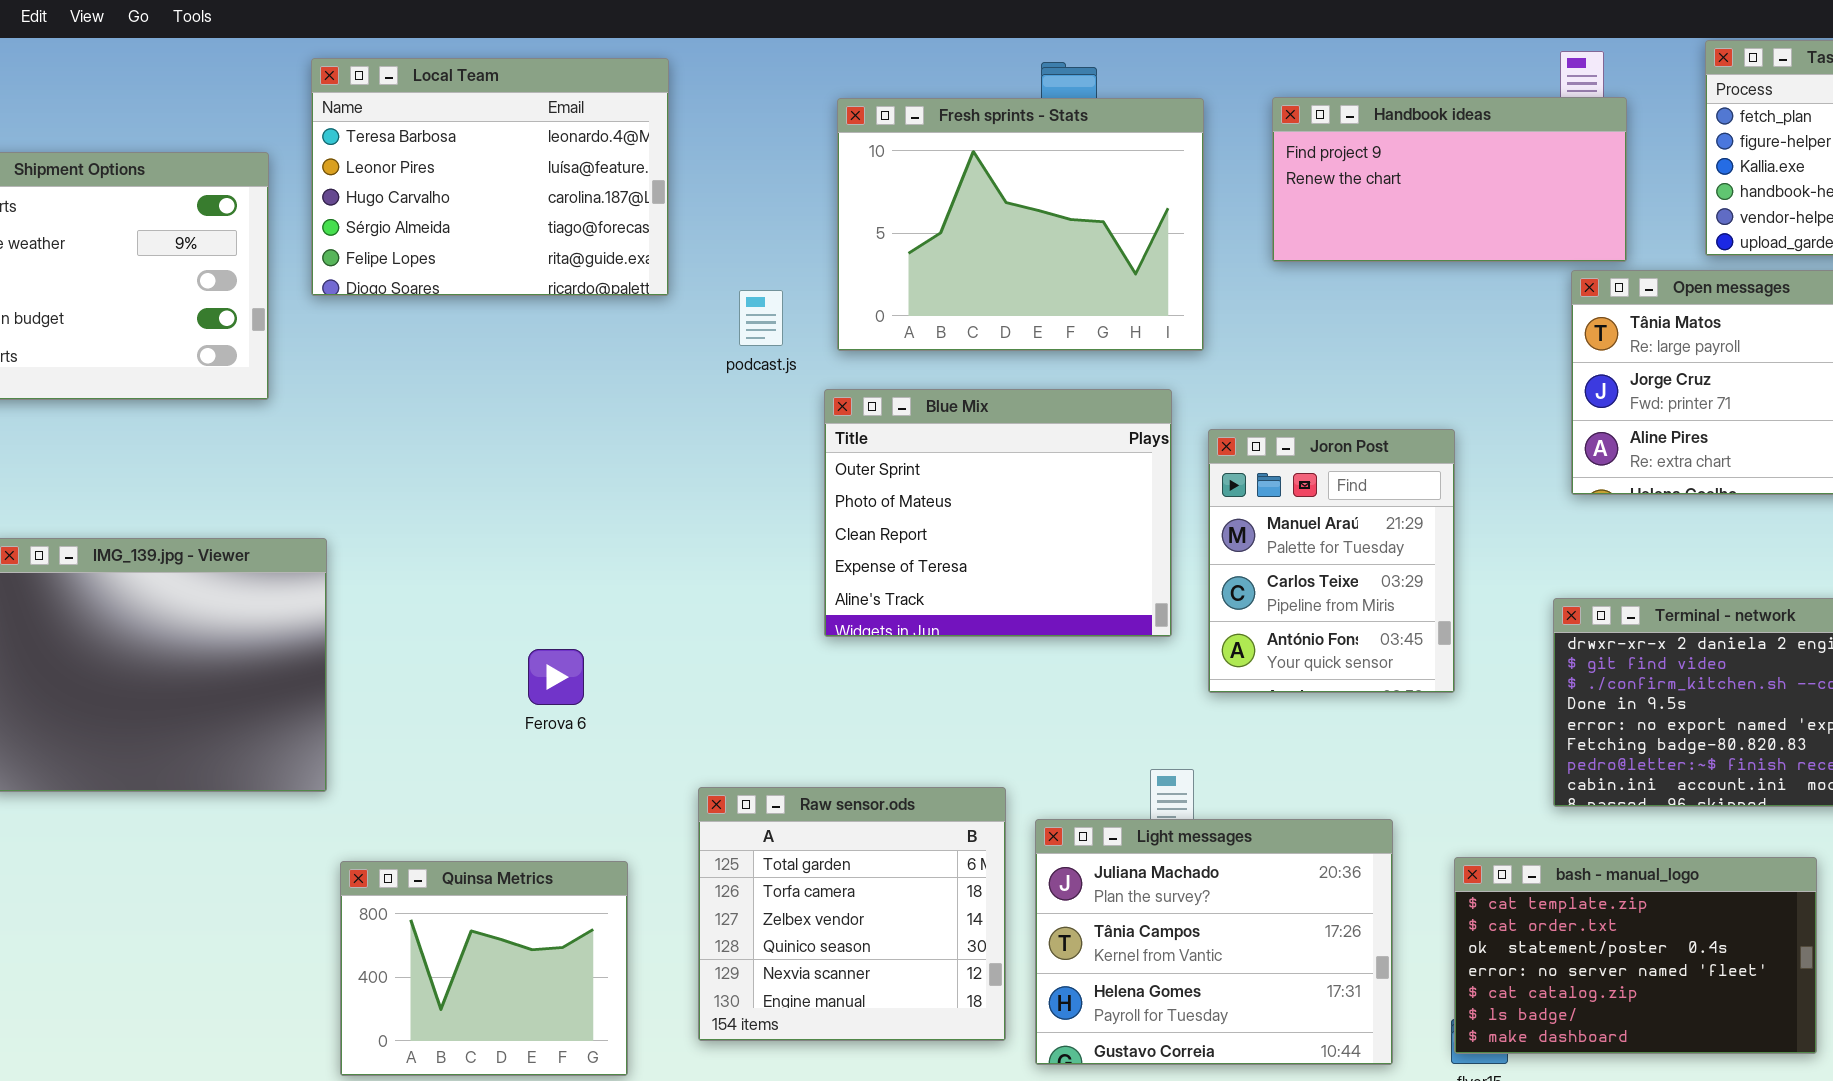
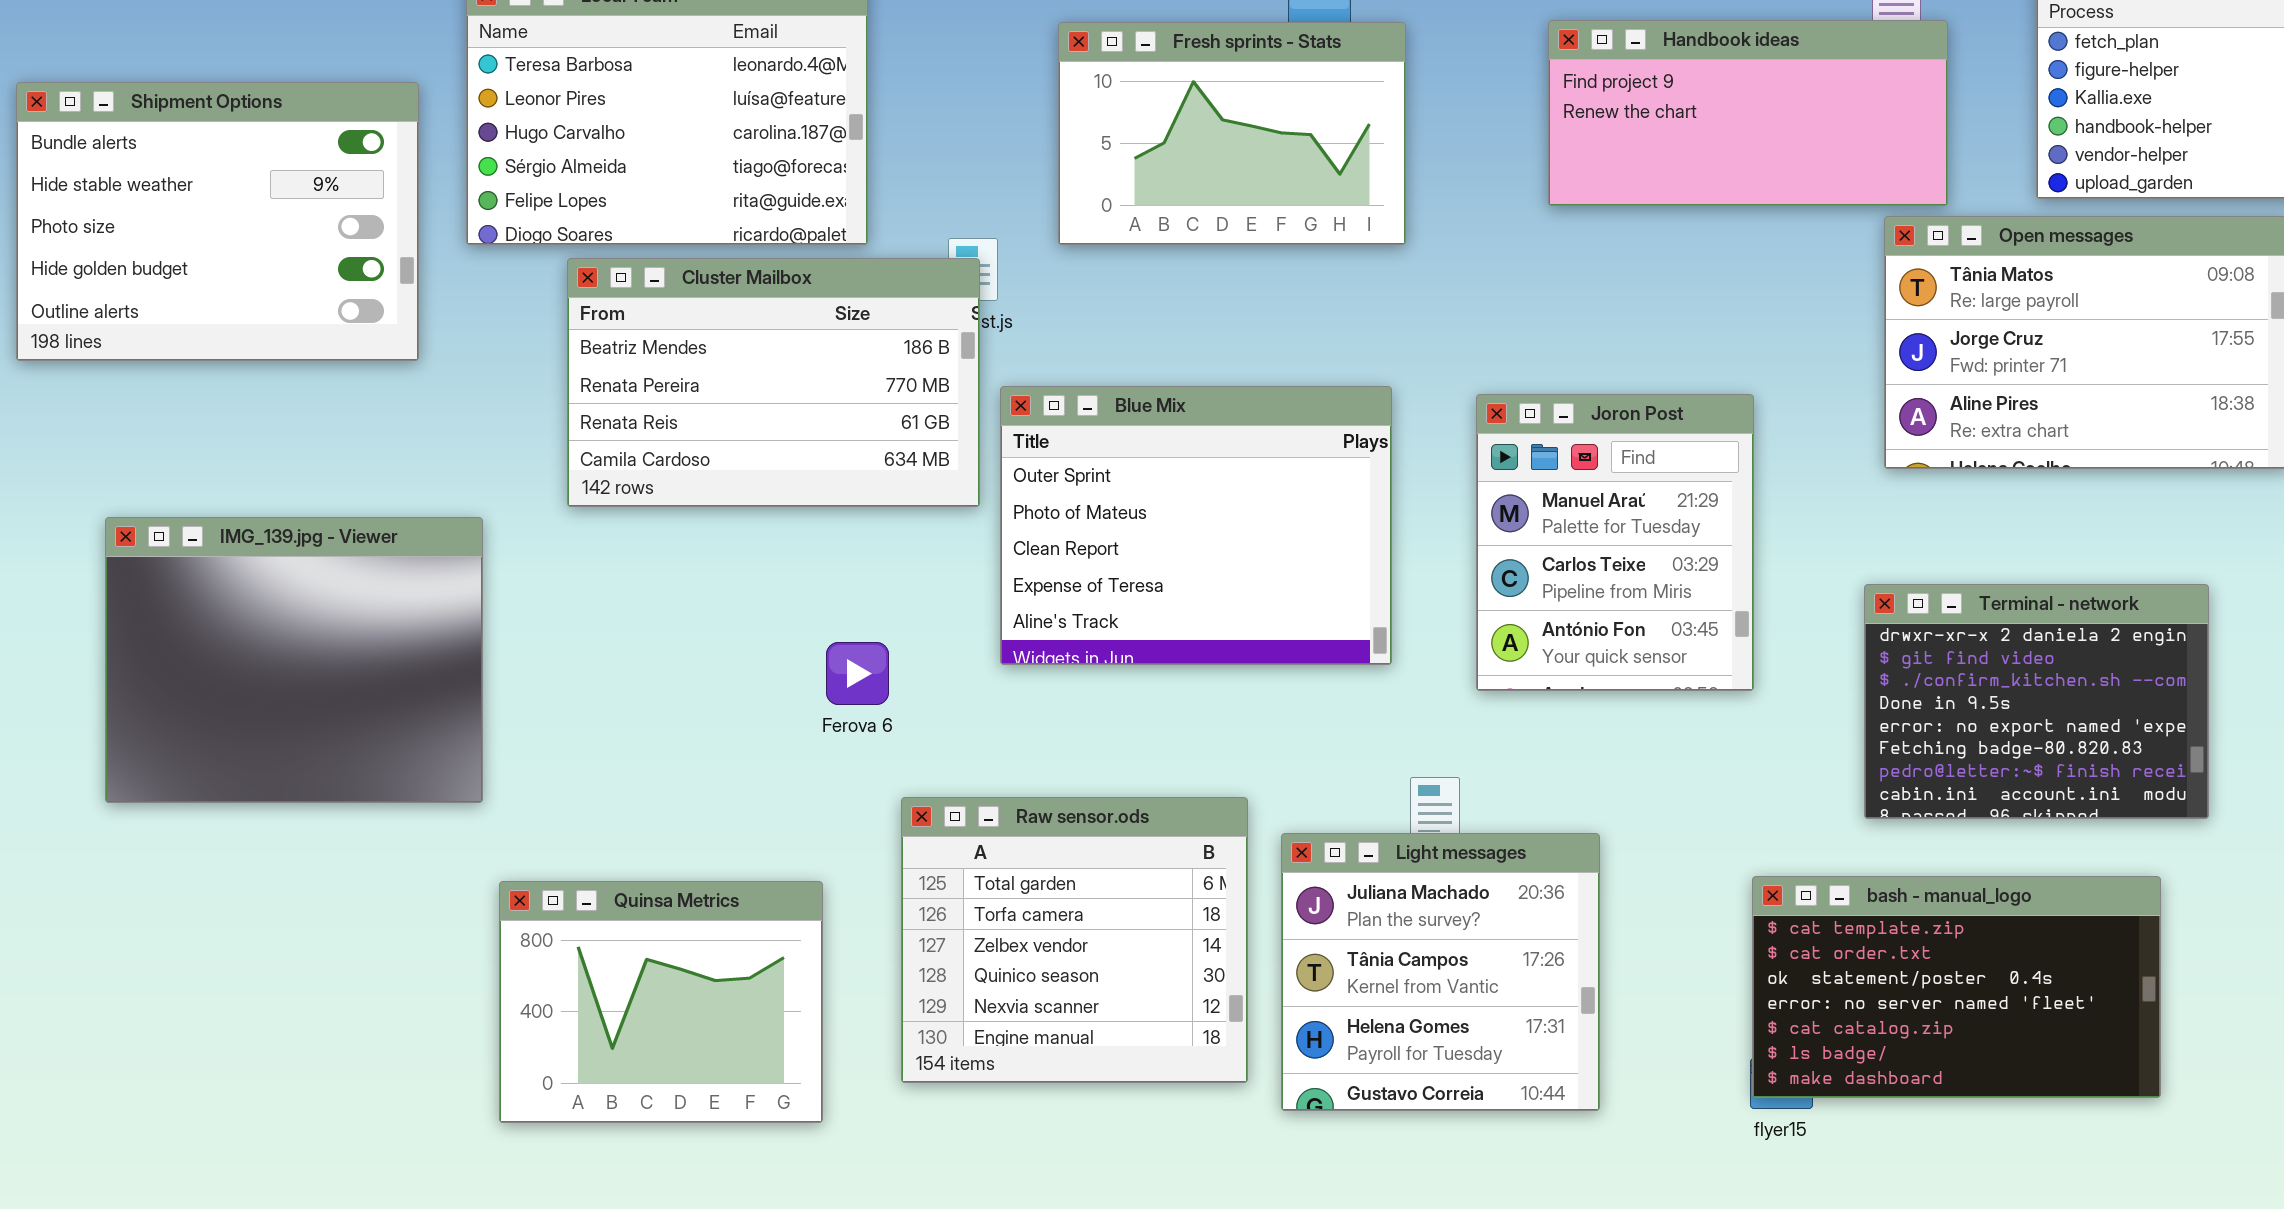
Fresh sprints - Stats: [837,98,1204,351] -> [1058,22,1406,245], resized
Cluster Mailbox: none -> [567,258,980,507], opened
Blue Mix: [824,389,1172,637] -> [1000,386,1392,665], moved
Ferova 6: [528,649,584,705] -> [826,642,889,705], moved
Light messages: [1035,819,1393,1065] -> [1281,833,1600,1111], resized

